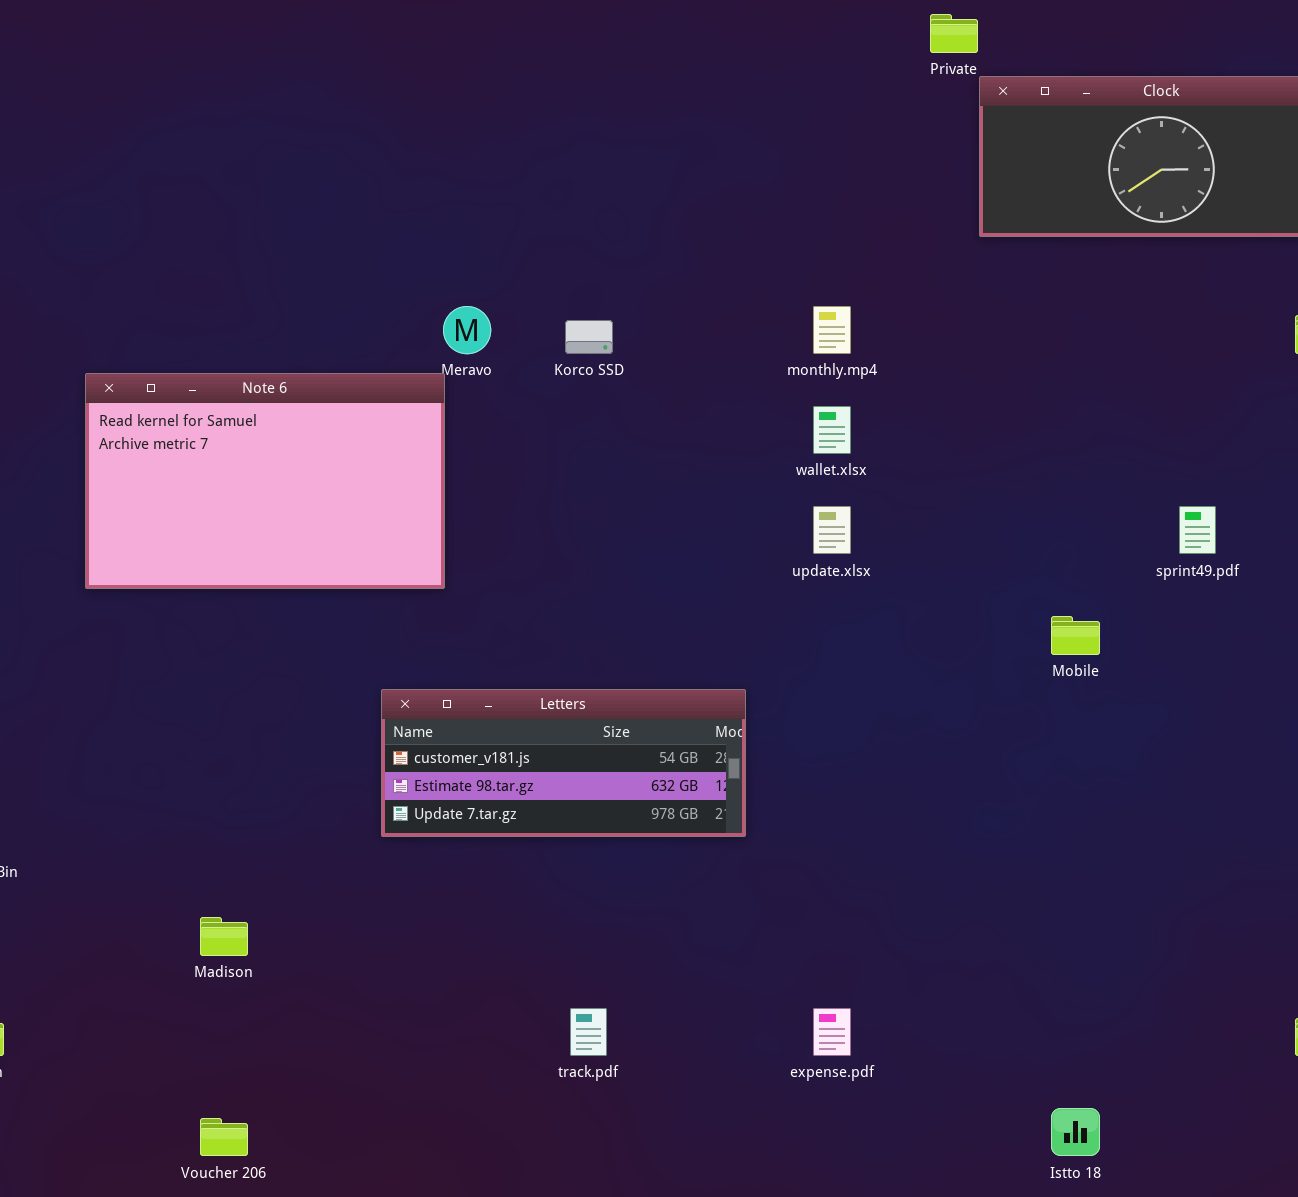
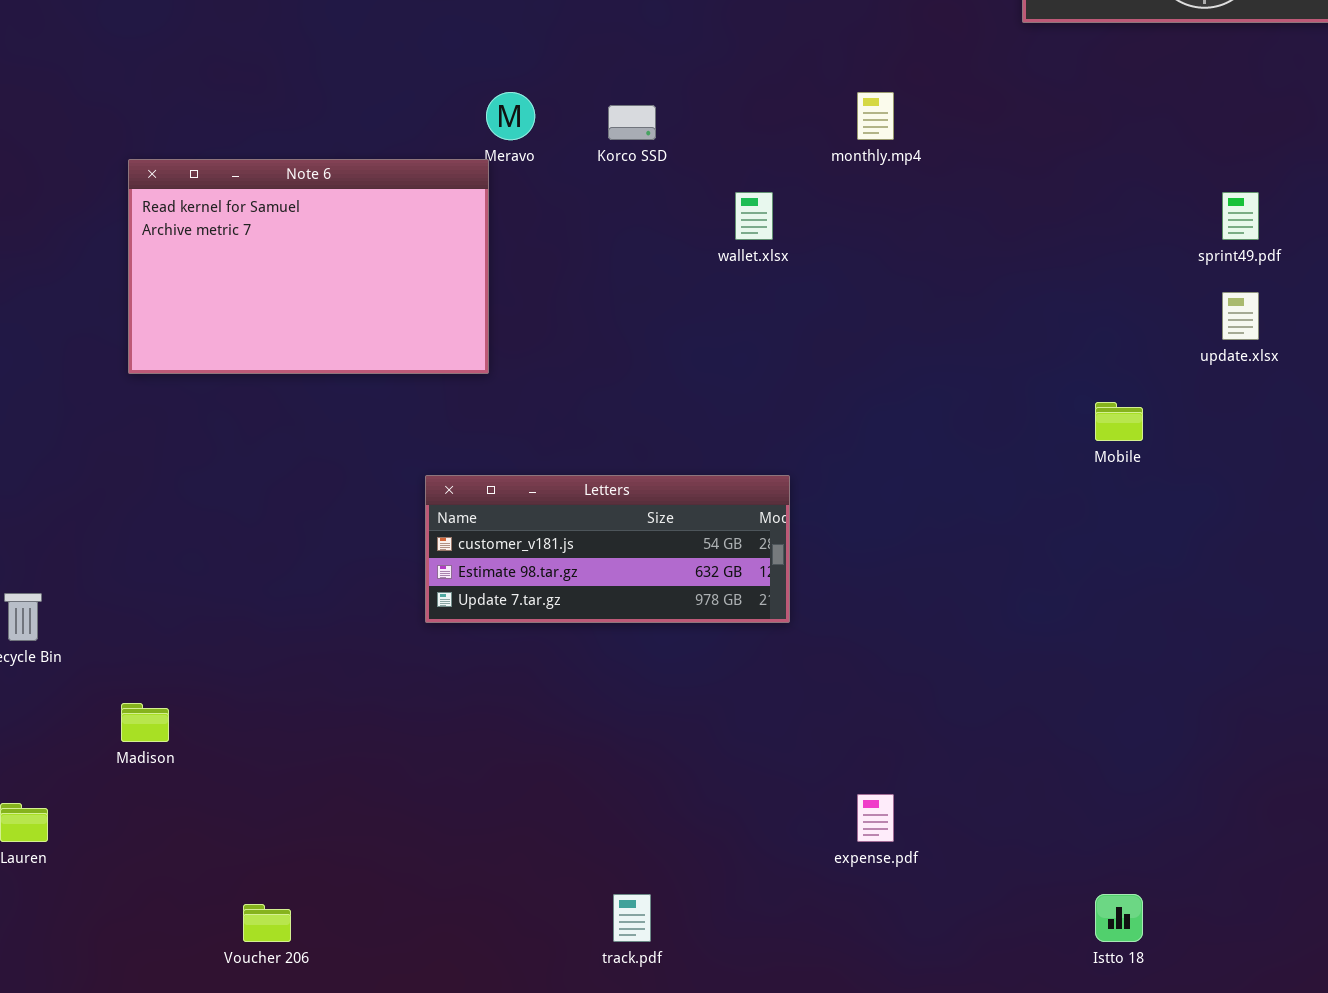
wallet.xlsx: [813,406,851,454] -> [735,192,773,240], moved
update.xlsx: [813,506,851,554] -> [1222,292,1259,340], moved
sprint49.pdf: [1179,506,1216,554] -> [1222,192,1259,240], moved
Madison: [200,917,248,956] -> [121,703,169,742], moved
track.pdf: [570,1008,607,1056] -> [613,894,651,942], moved

